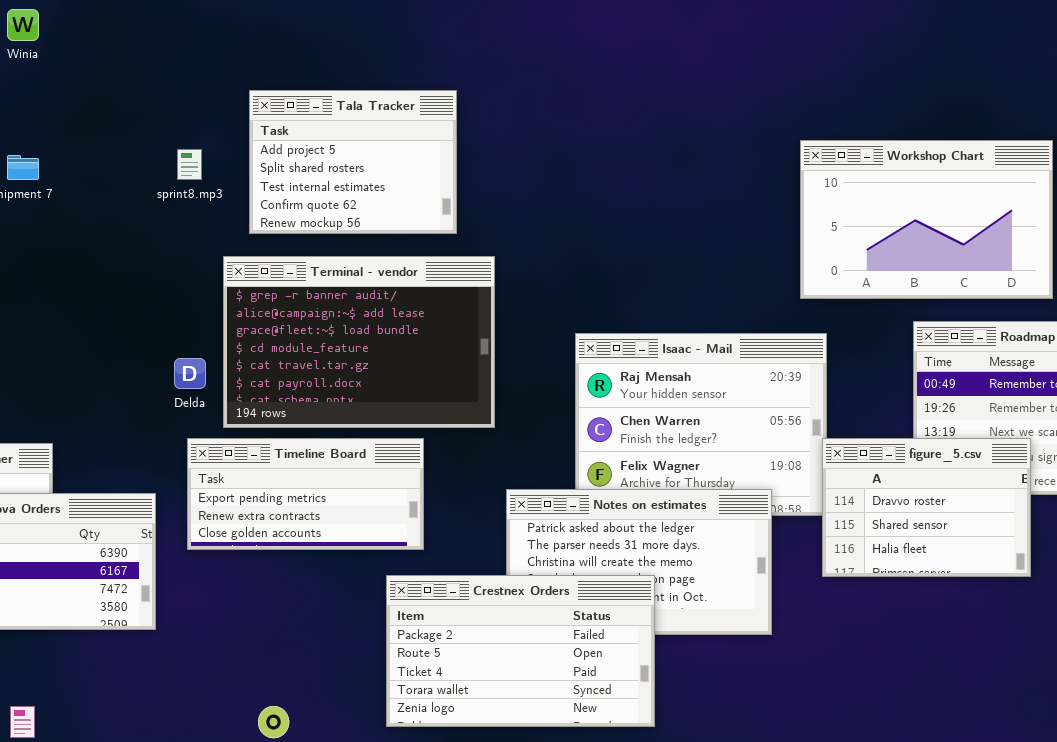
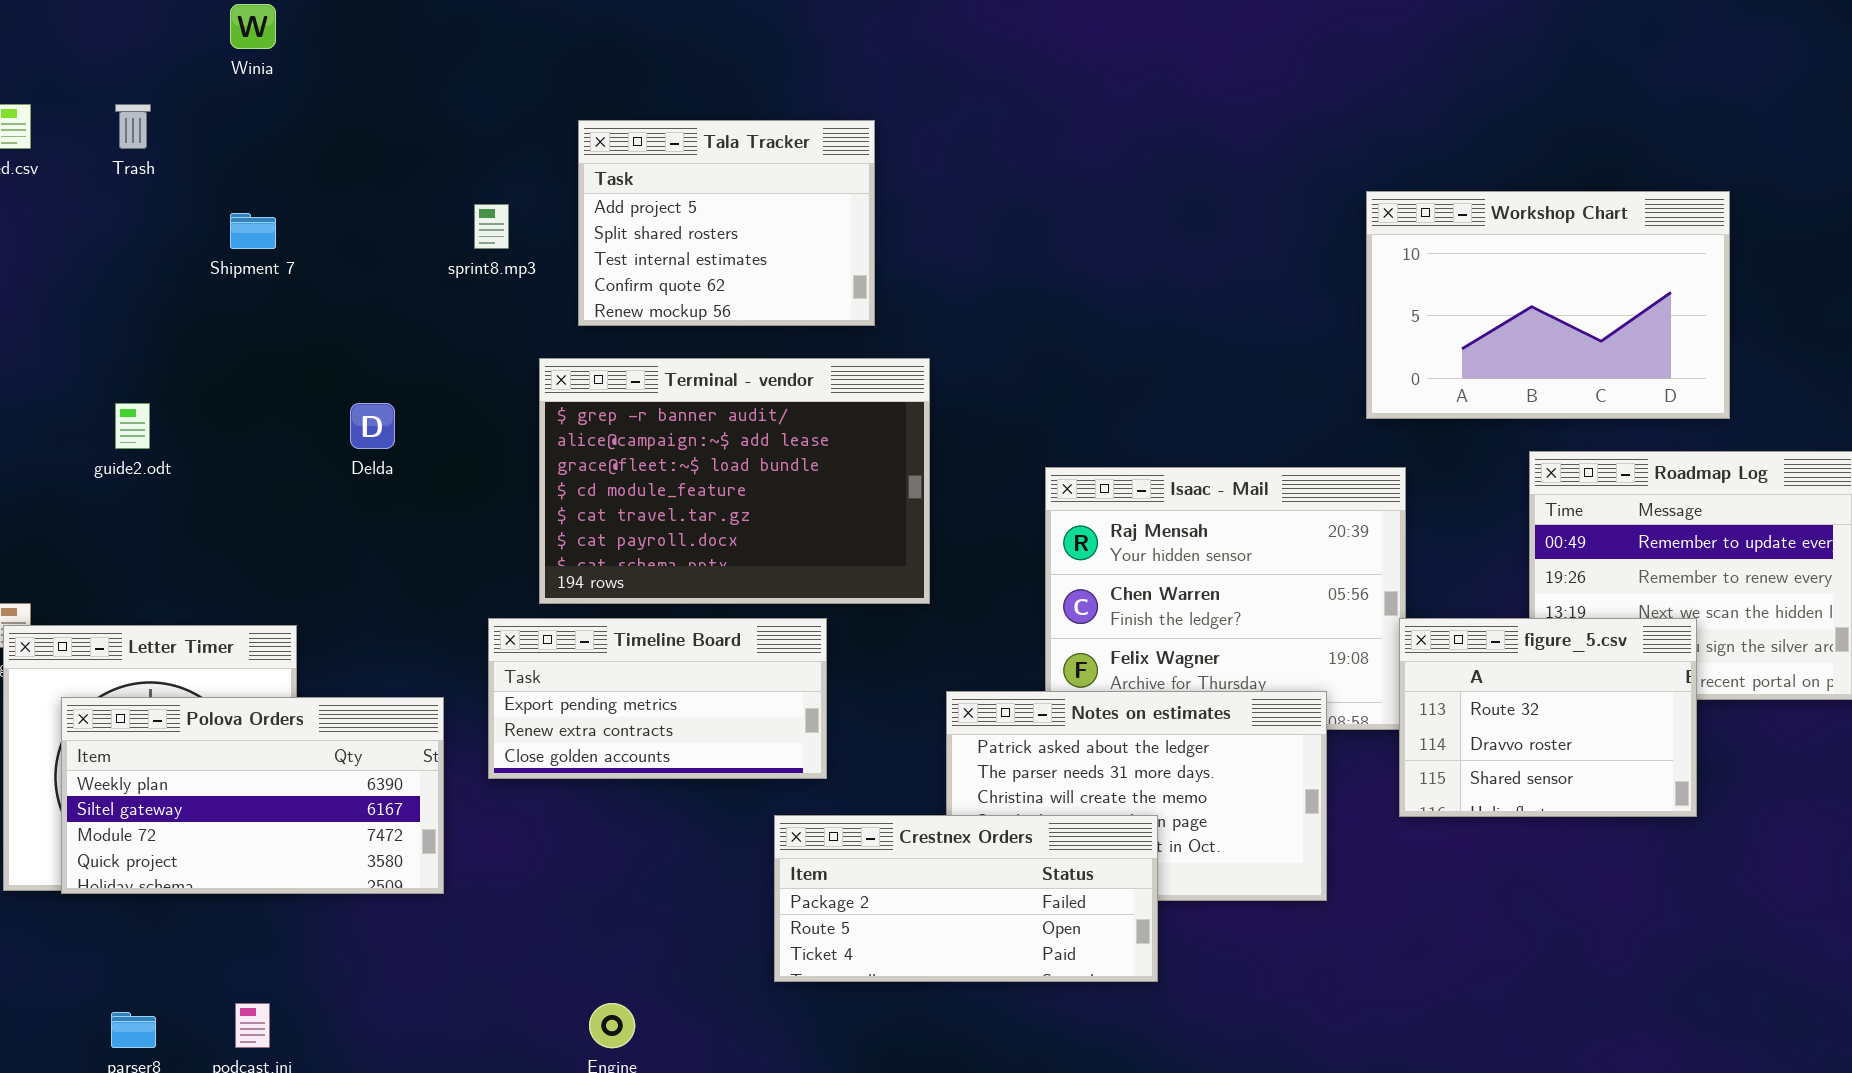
Delda: [174,358,206,389] -> [350,403,395,449], moved
figure_5.csv: [822,438,1031,577] -> [1399,618,1697,817], scrolled up 1 row
Crestnex Orders: [386,575,655,727] -> [774,815,1158,982], resized

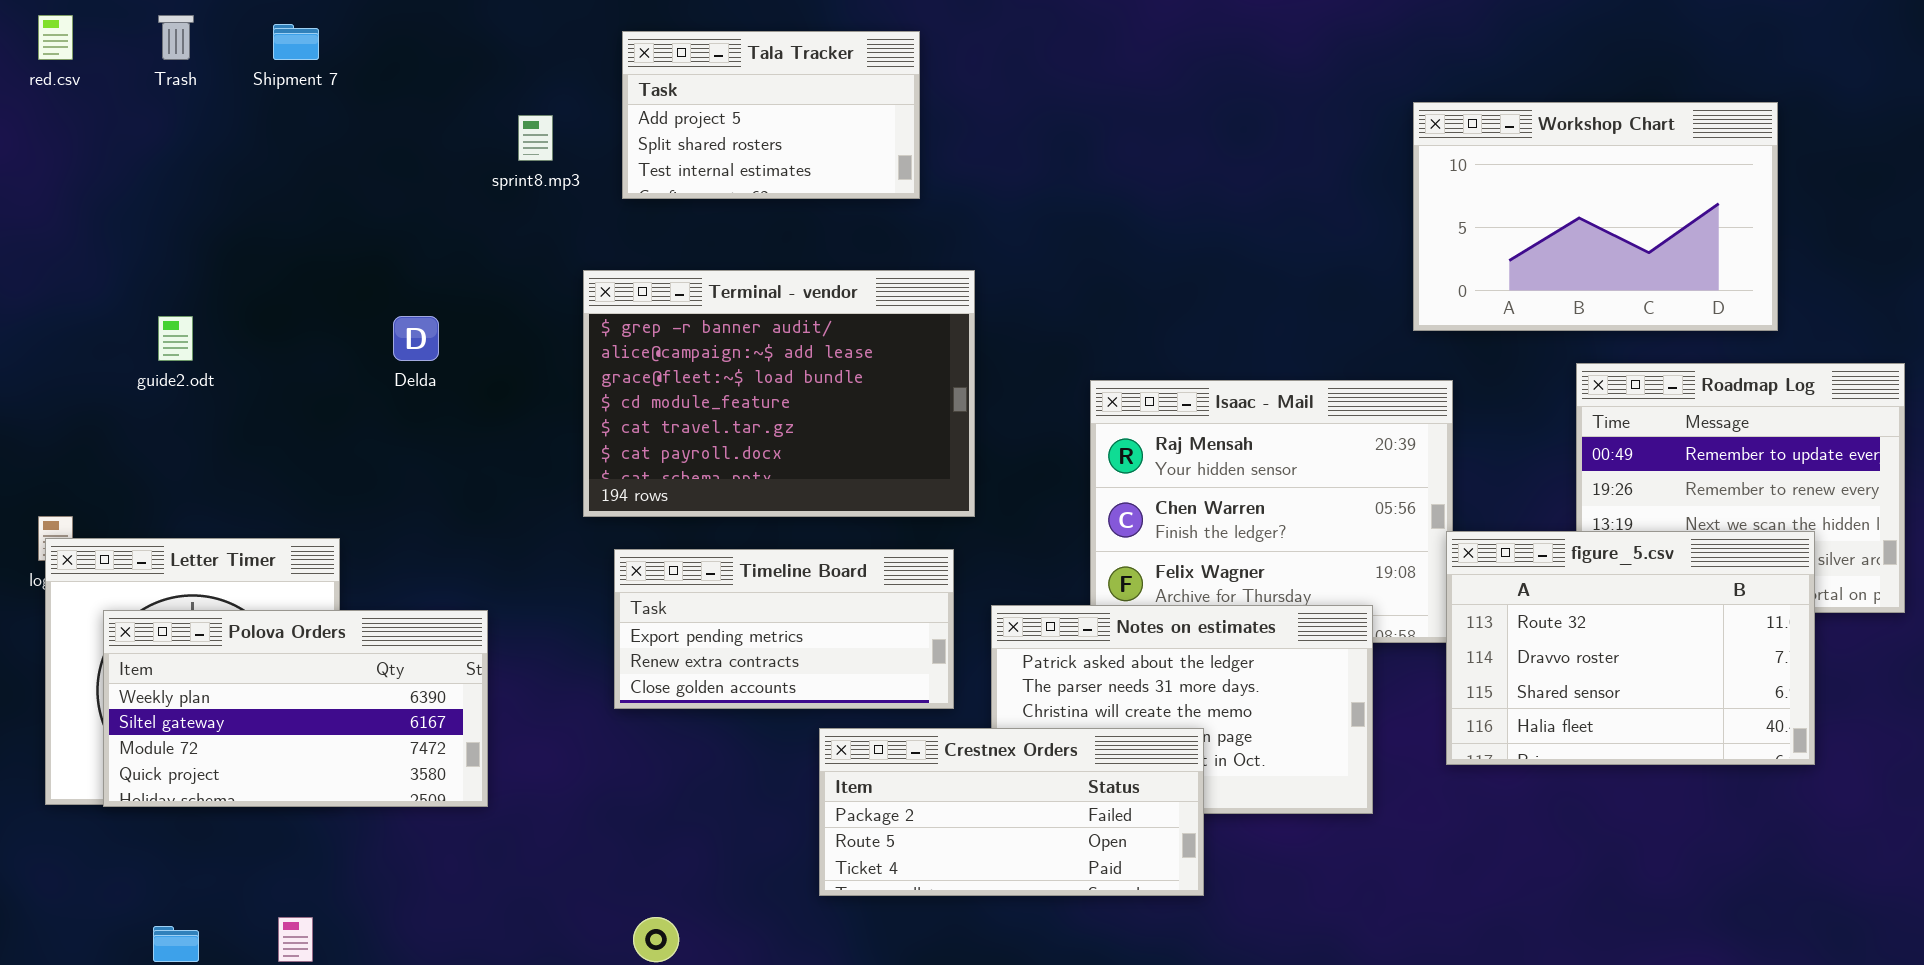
Tala Tracker: [578,120,875,326] -> [622,31,920,199], resized
Shipment 7: [230,213,276,249] -> [273,24,319,60], moved
Timeline Board: [488,618,827,779] -> [614,549,954,709], moved
figure_5.csv: [1399,618,1697,817] -> [1446,531,1815,765], resized

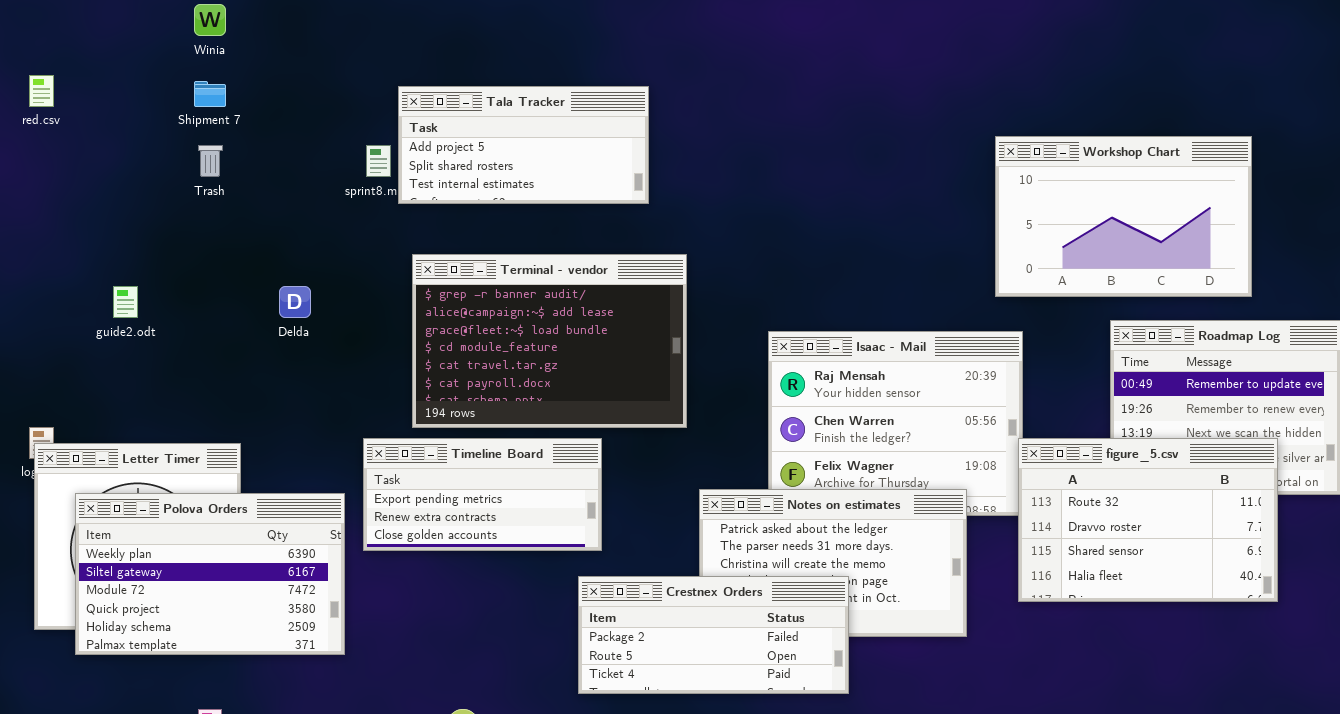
Trash: [158,15,194,60] -> [198,145,223,177], moved
Tala Tracker: [622,31,920,199] -> [398,86,649,204], resized
Timeline Board: [614,549,954,709] -> [363,438,602,551], moved
Polova Orders: [103,610,488,807] -> [75,493,345,655], resized

